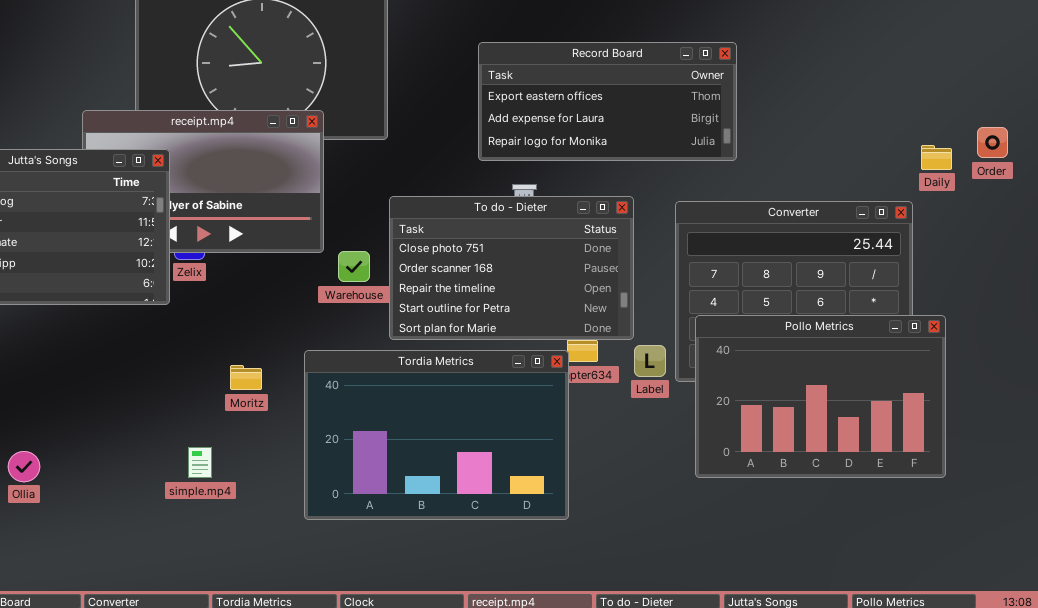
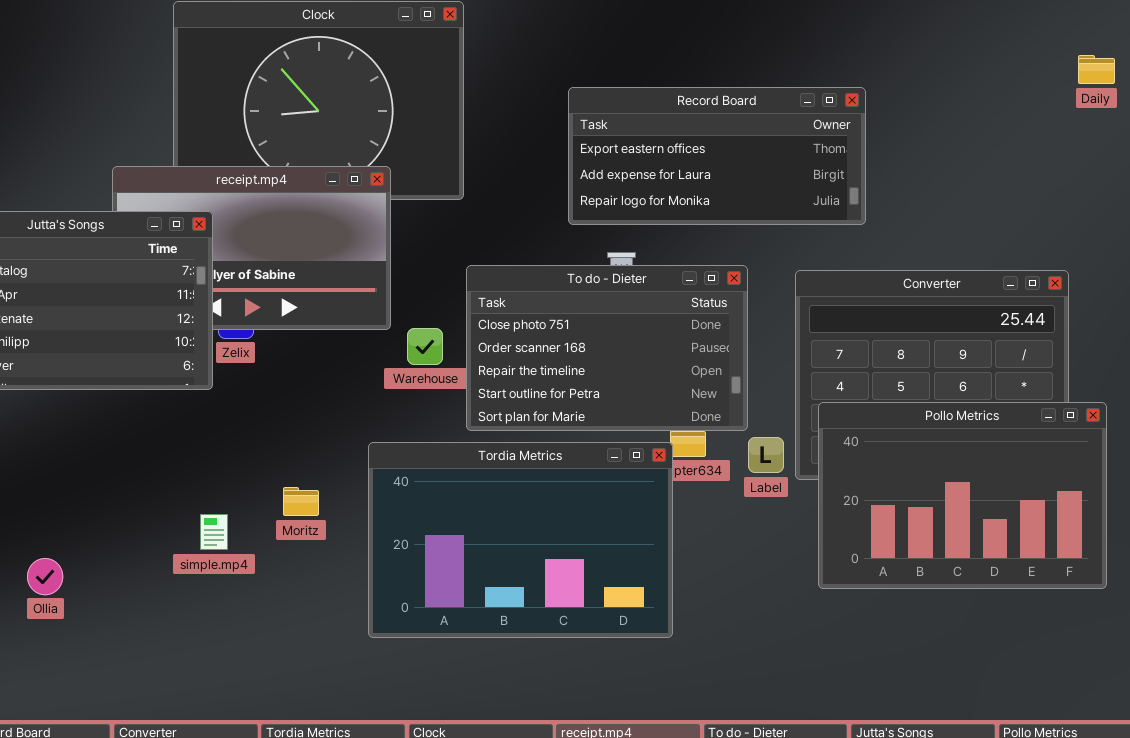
Daily: [921,145,952,170] -> [1078,55,1115,84], moved
Moritz: [230,365,262,390] -> [283,487,319,516], moved
simple.mp4: [188,447,212,478] -> [200,514,228,550], moved

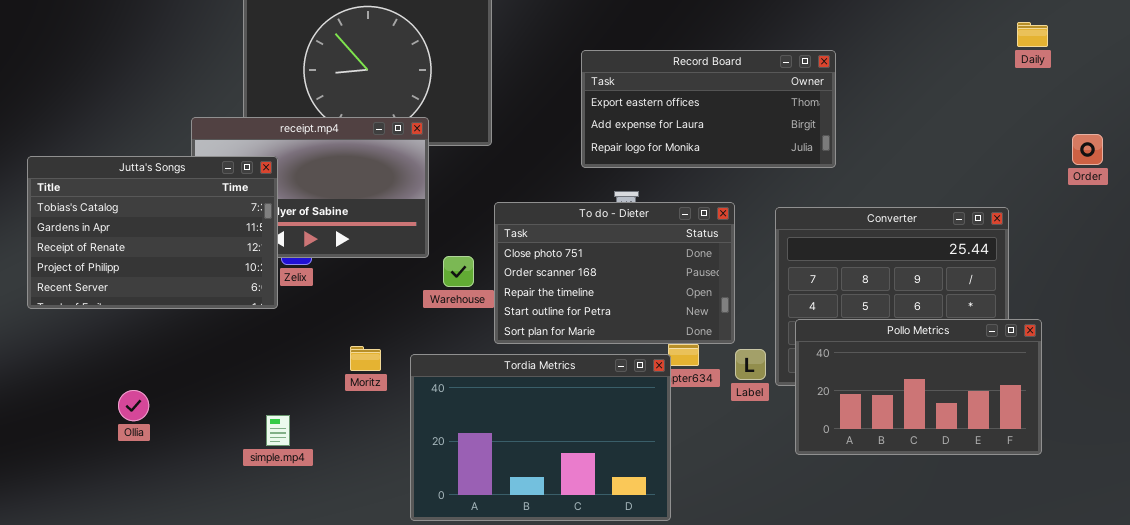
Pollo Metrics: [818,402,1107,589] -> [795,319,1042,455], resized
Moritz: [283,487,319,516] -> [350,346,381,371], moved
Ollia: [27,558,63,595] -> [118,390,149,421], moved

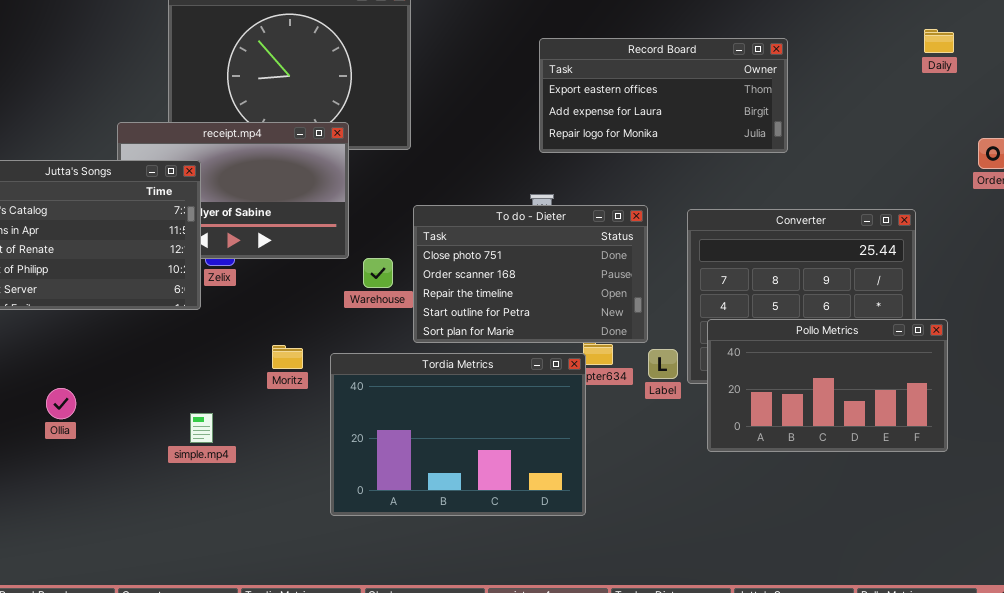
Record Board: [581,50,836,168] -> [539,38,788,153], moved

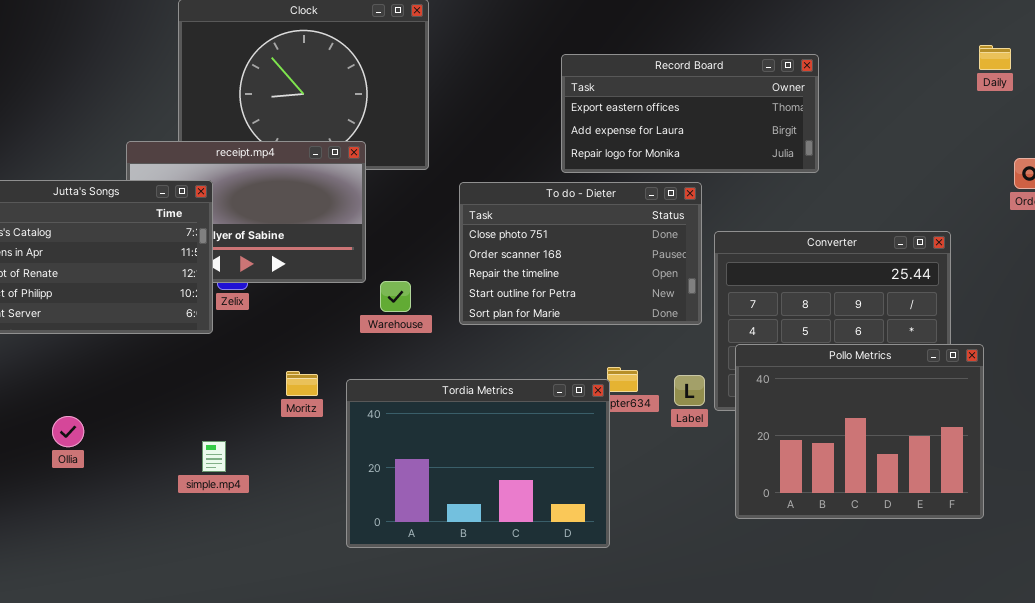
Daily: [924,29,954,53] -> [979,45,1011,70], moved
To do - Dieter: [413,205,648,343] -> [459,182,702,325], moved
Pollo Metrics: [707,319,948,452] -> [735,344,984,519], resized

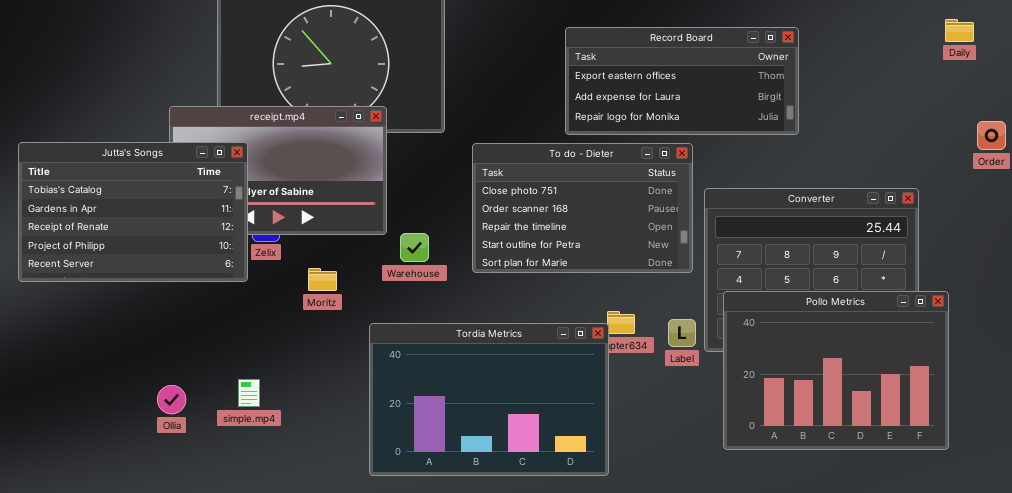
Moritz: [286,371,318,396] -> [308,268,337,291], moved
Ollia: [52,416,84,447] -> [157,385,186,414], moved

